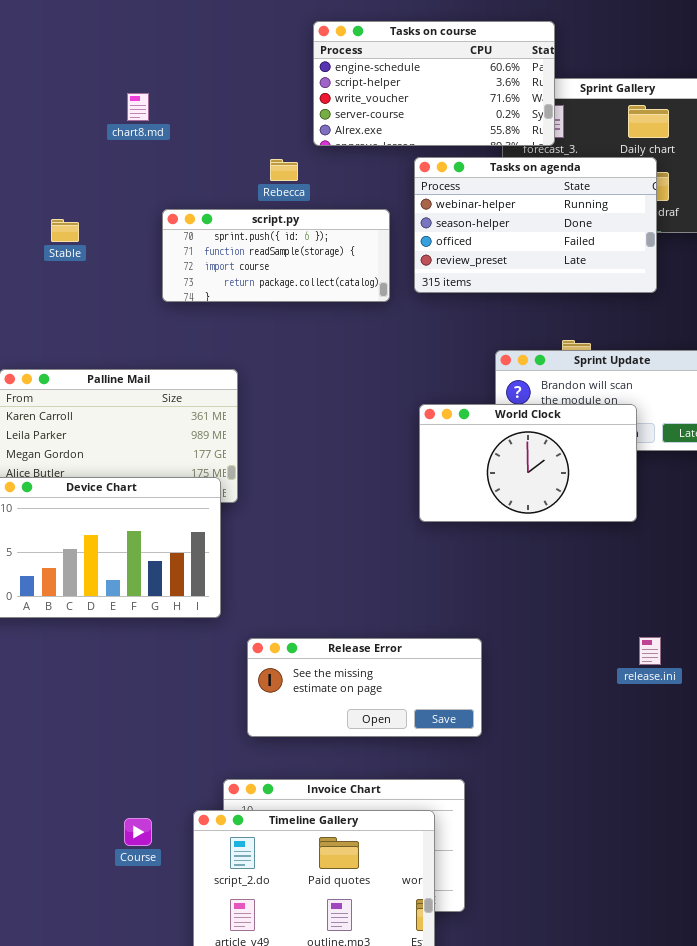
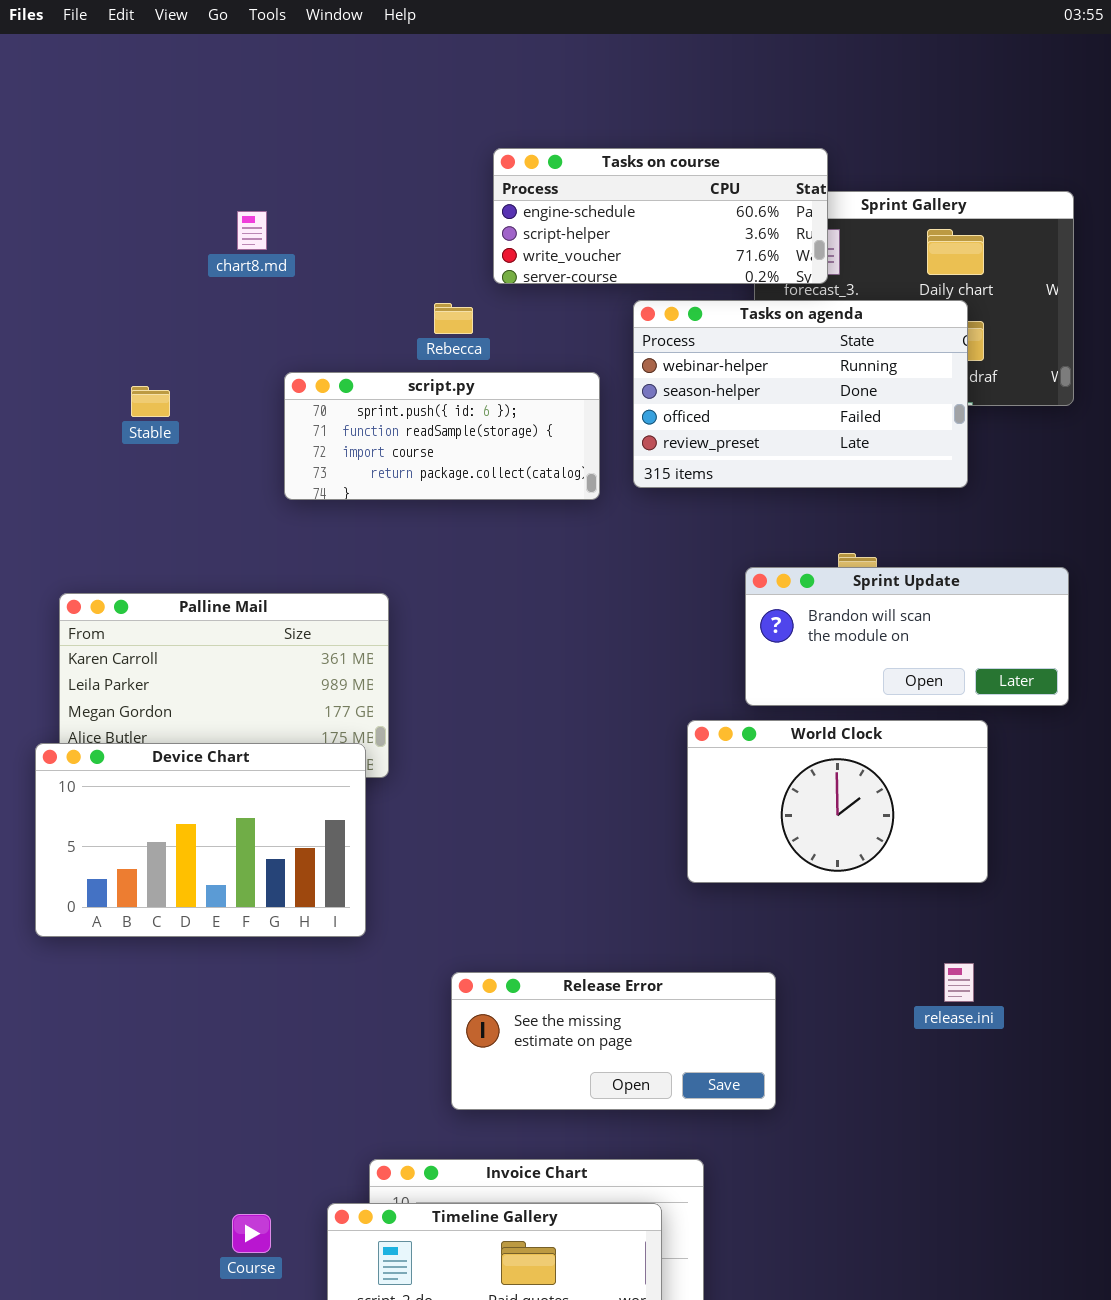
Tasks on course: [313,21,555,146] -> [493,148,828,284], resized
World Clock: [419,404,637,522] -> [687,720,988,883], moved
Release Error: [247,638,482,737] -> [451,972,776,1110], moved

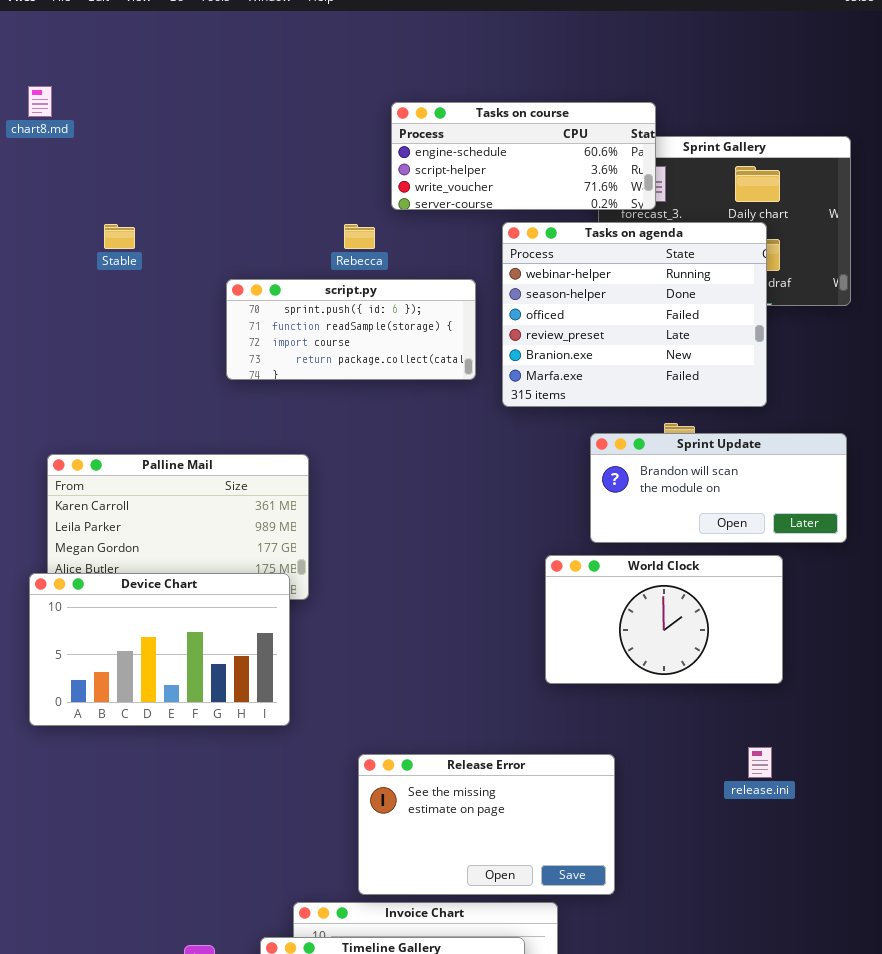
chart8.md: [237,211,267,250] -> [28,86,52,117], moved
Tasks on agenda: [633,300,968,488] -> [502,222,767,407], resized
Stable: [131,386,170,417] -> [104,224,135,249], moved
Release Error: [451,972,776,1110] -> [358,754,615,895], resized

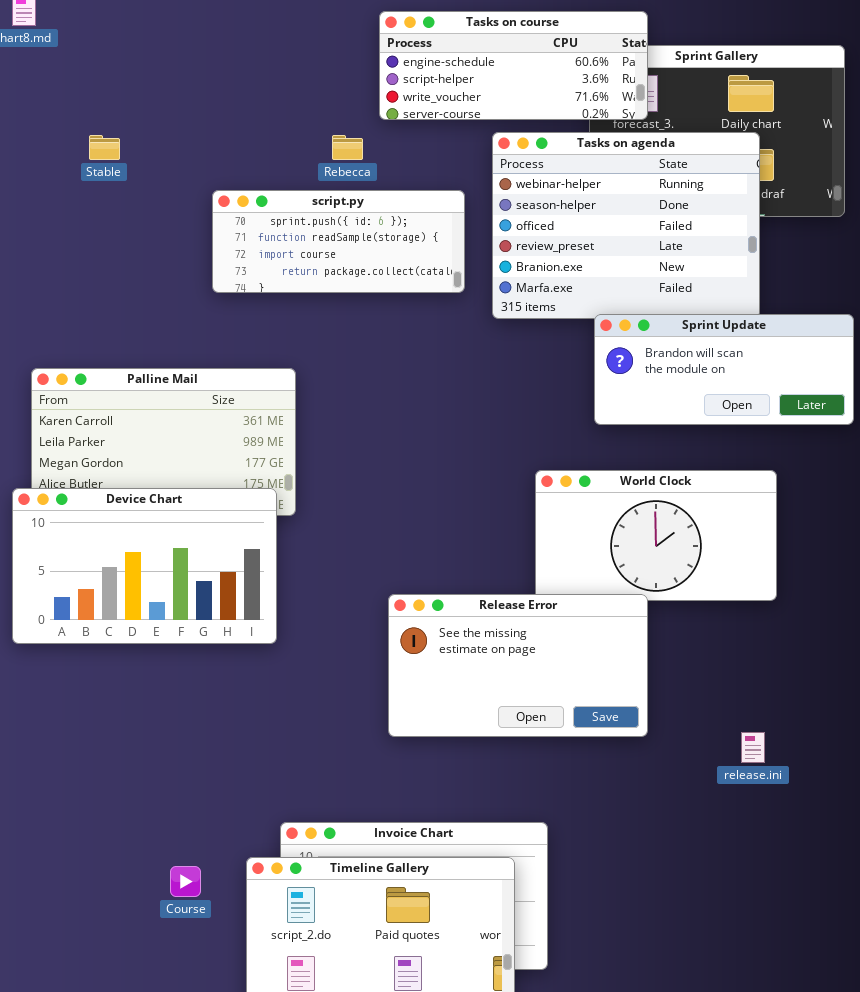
Sprint Update: [590,433,847,543] -> [594,314,854,425], moved
release.ini: [748,747,772,778] -> [741,732,765,763], moved
Release Error: [358,754,615,895] -> [388,594,648,737], moved

